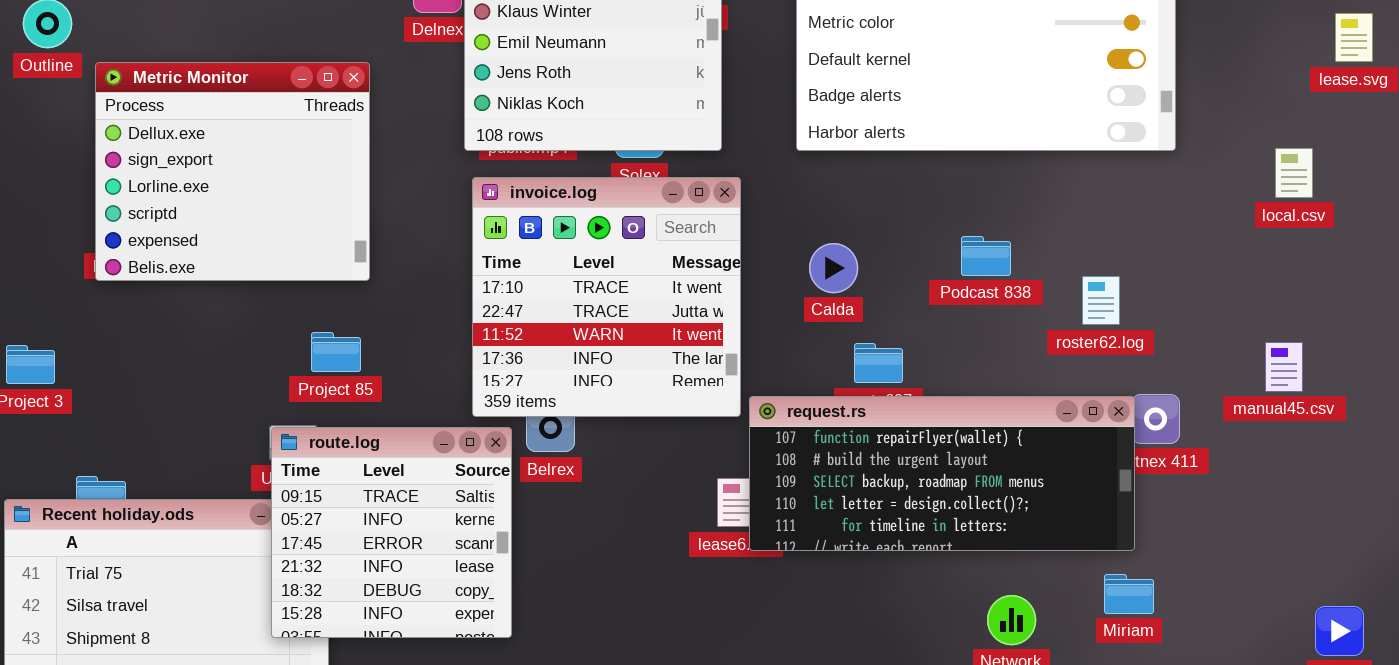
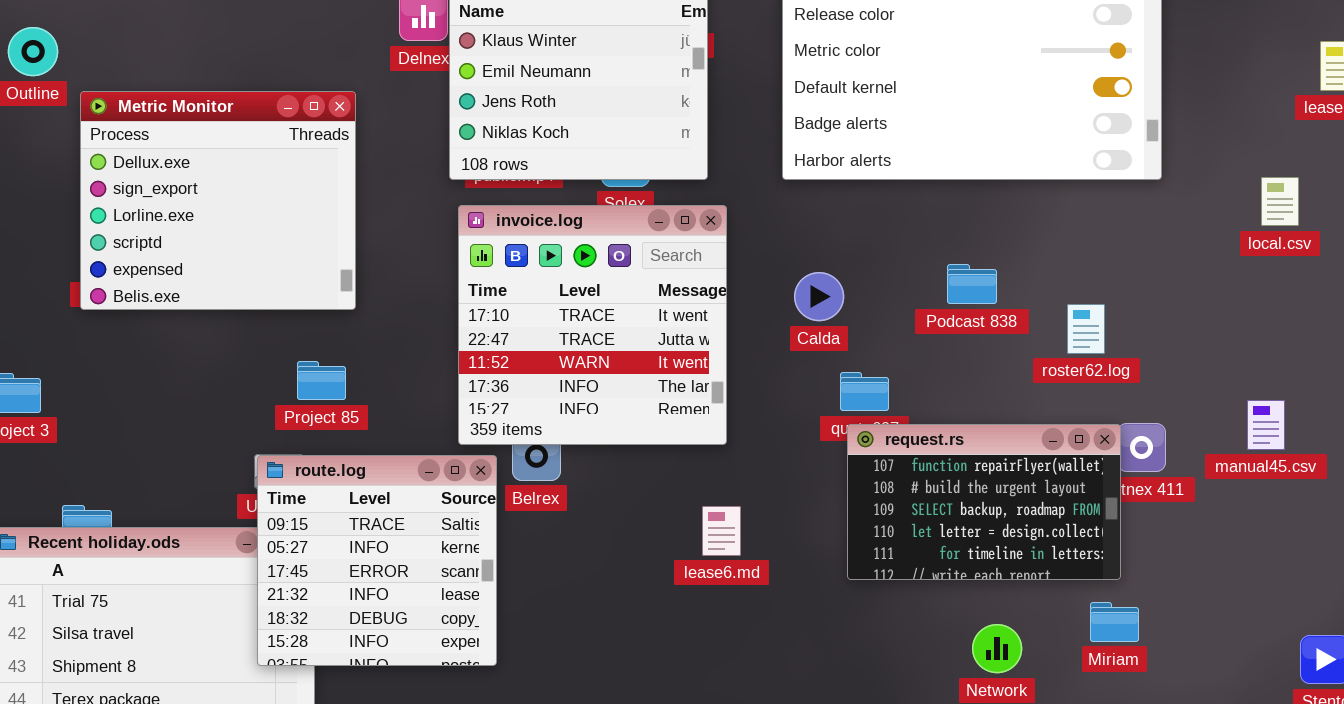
manual45.csv: [1265,342,1303,392] -> [1247,400,1285,450], moved
request.rs: [749,396,1135,551] -> [847,424,1121,580], resized

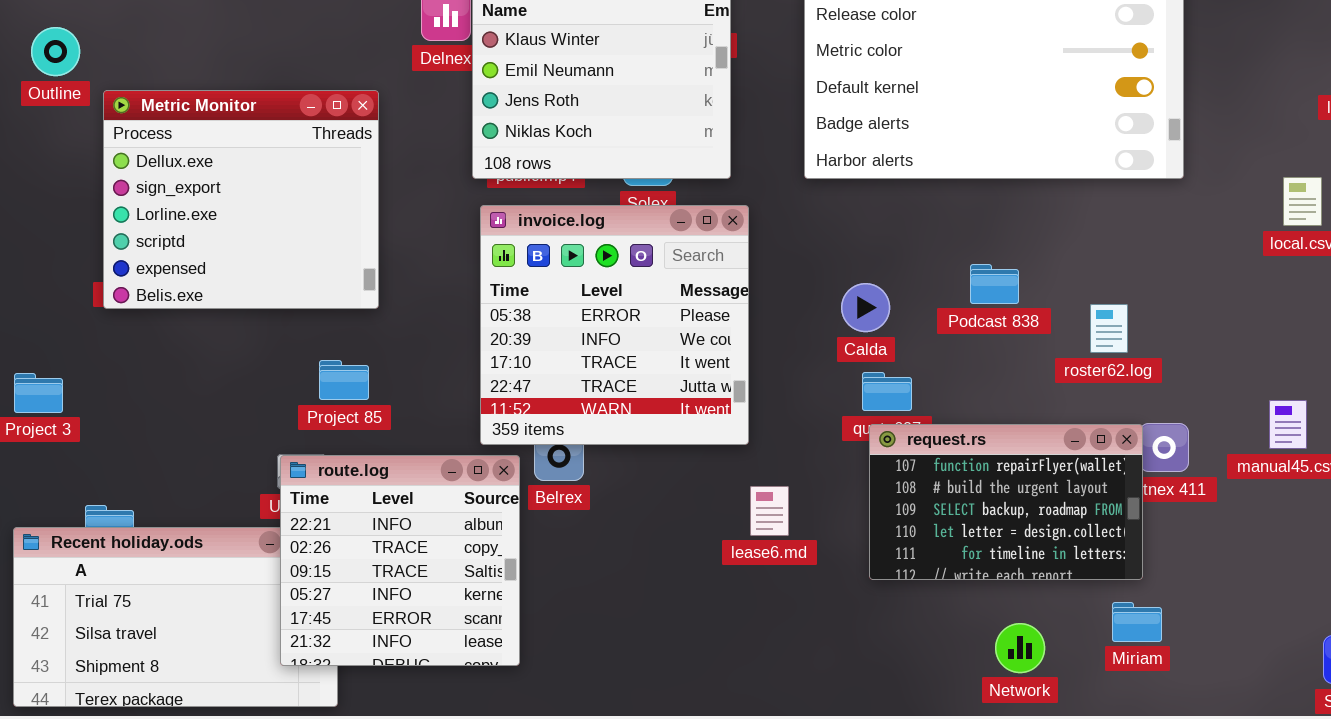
invoice.log: [458,205,727,445] -> [480,205,749,445], scrolled up 2 rows
Calda: [794,272,844,321] -> [841,283,890,332], moved
route.log: [257,455,497,666] -> [280,455,520,666], scrolled up 2 rows
lease6.md: [702,506,741,556] -> [750,486,789,536], moved

